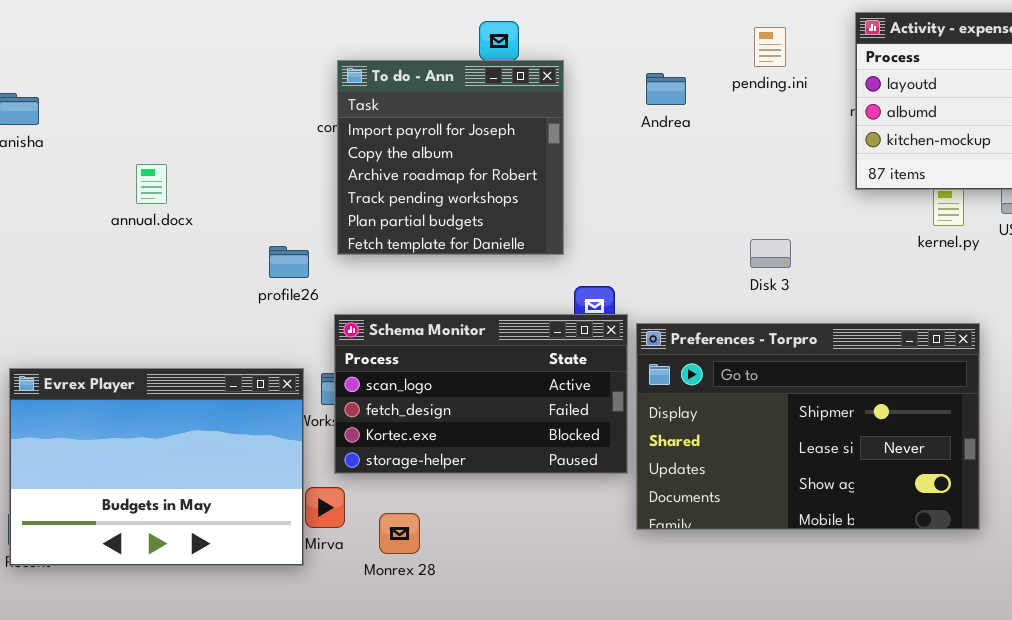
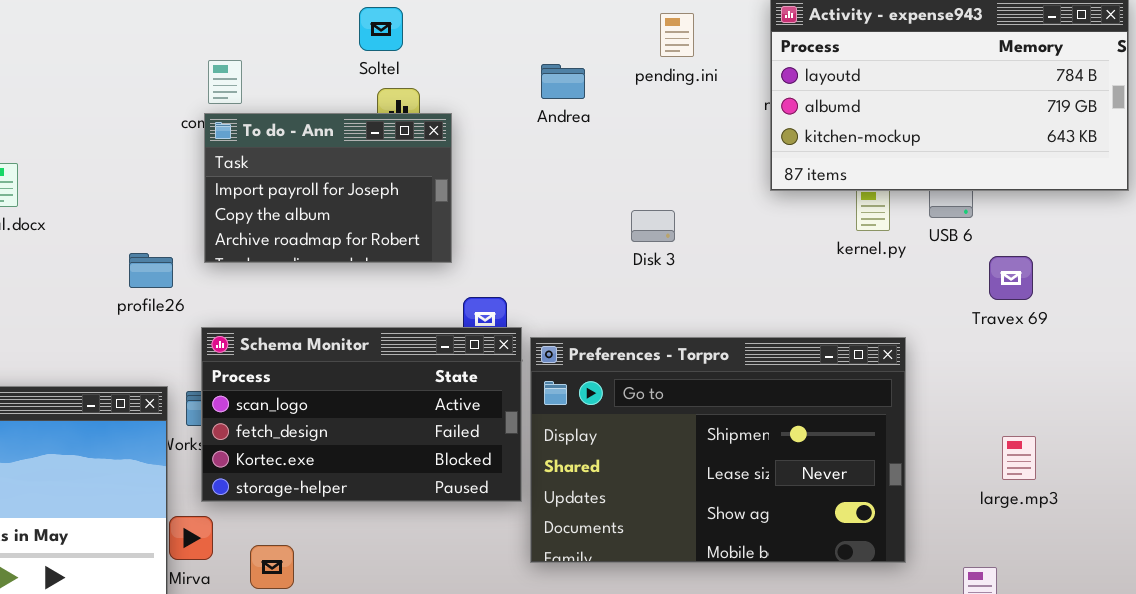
To do - Ann: [337,60,564,255] -> [204,113,452,263], resized
Disk 3: [750,239,791,268] -> [631,210,675,242], moved

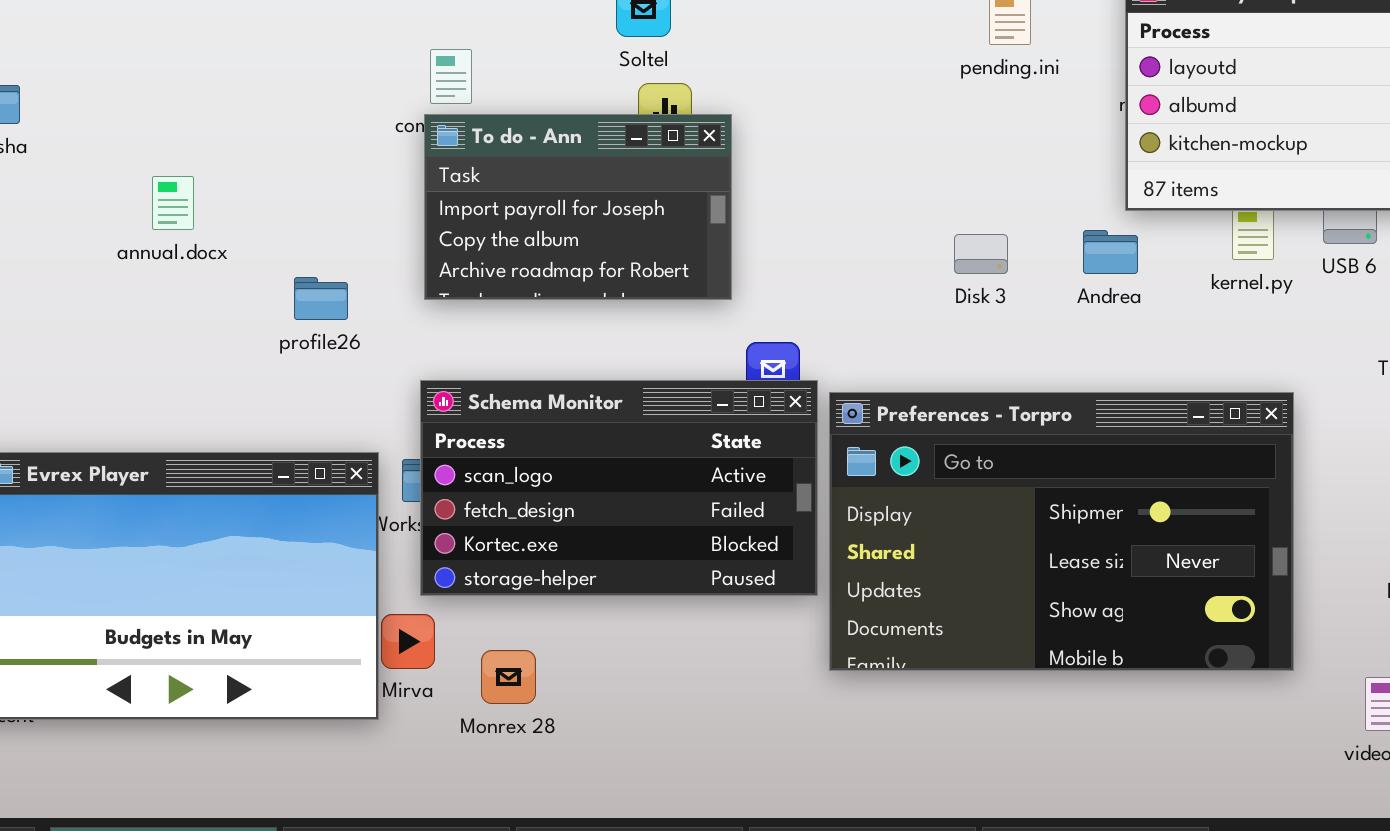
Andrea: [541,64,585,99] -> [1083,230,1138,274], moved
profile26: [129,253,173,288] -> [294,277,348,320], moved

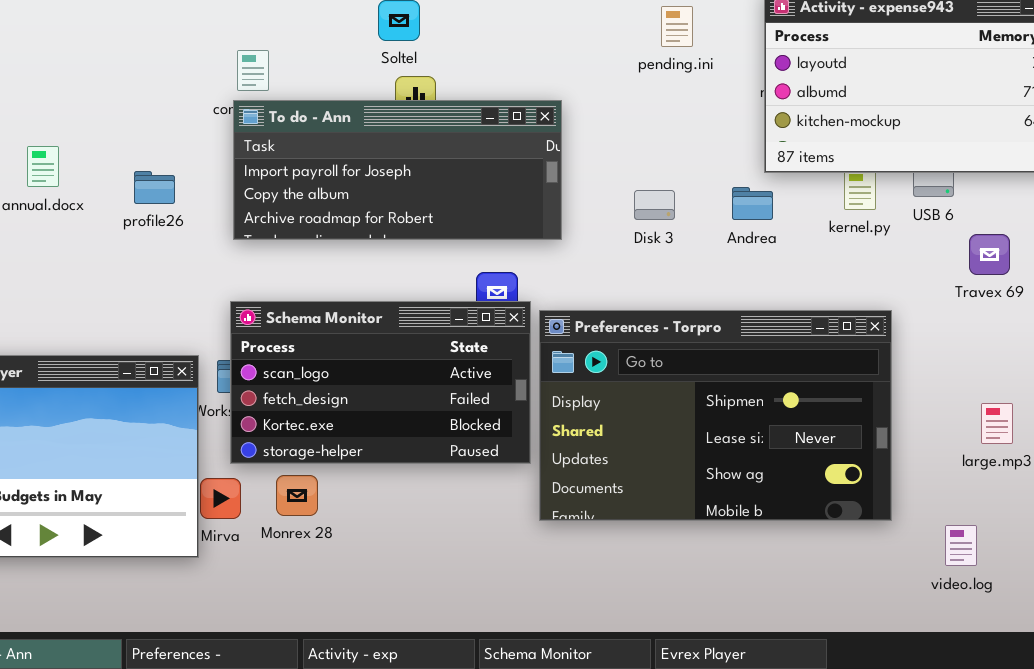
To do - Ann: [424,114,732,300] -> [233,100,562,240], resized
profile26: [294,277,348,320] -> [134,171,175,204], moved
Monrex 28: [481,650,536,704] -> [276,475,318,516], moved

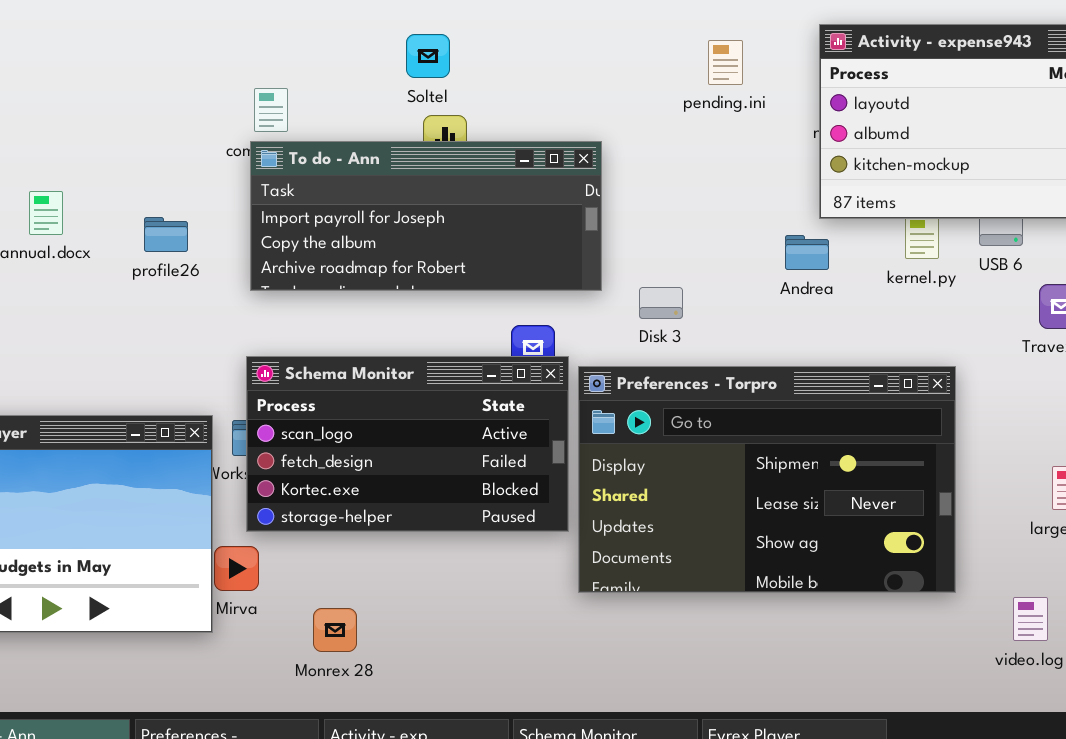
Disk 3: [634,190,675,220] -> [639,287,683,319], moved
Monrex 28: [276,475,318,516] -> [313,608,357,652], moved

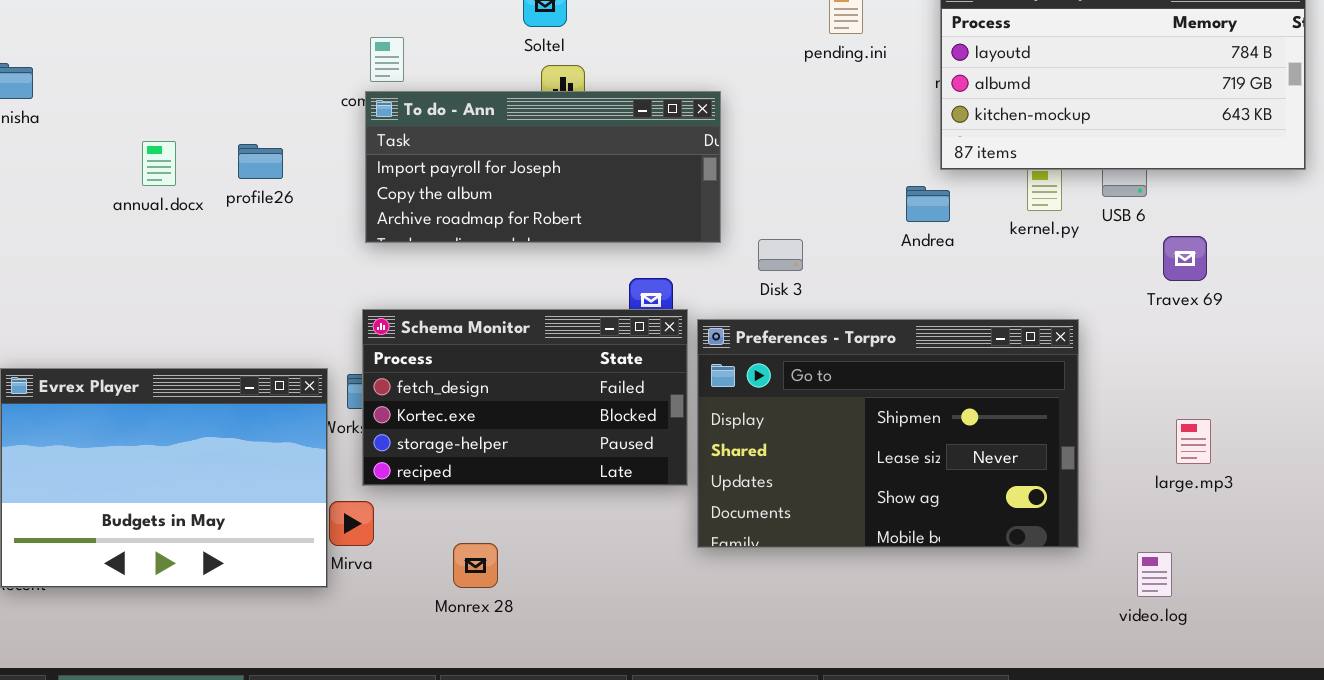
profile26: [144,217,188,252] -> [238,144,283,179], moved
Schema Monitor: [246,356,569,532] -> [362,309,688,486], scrolled down 1 row
Monrex 28: [313,608,357,652] -> [453,543,498,588], moved

